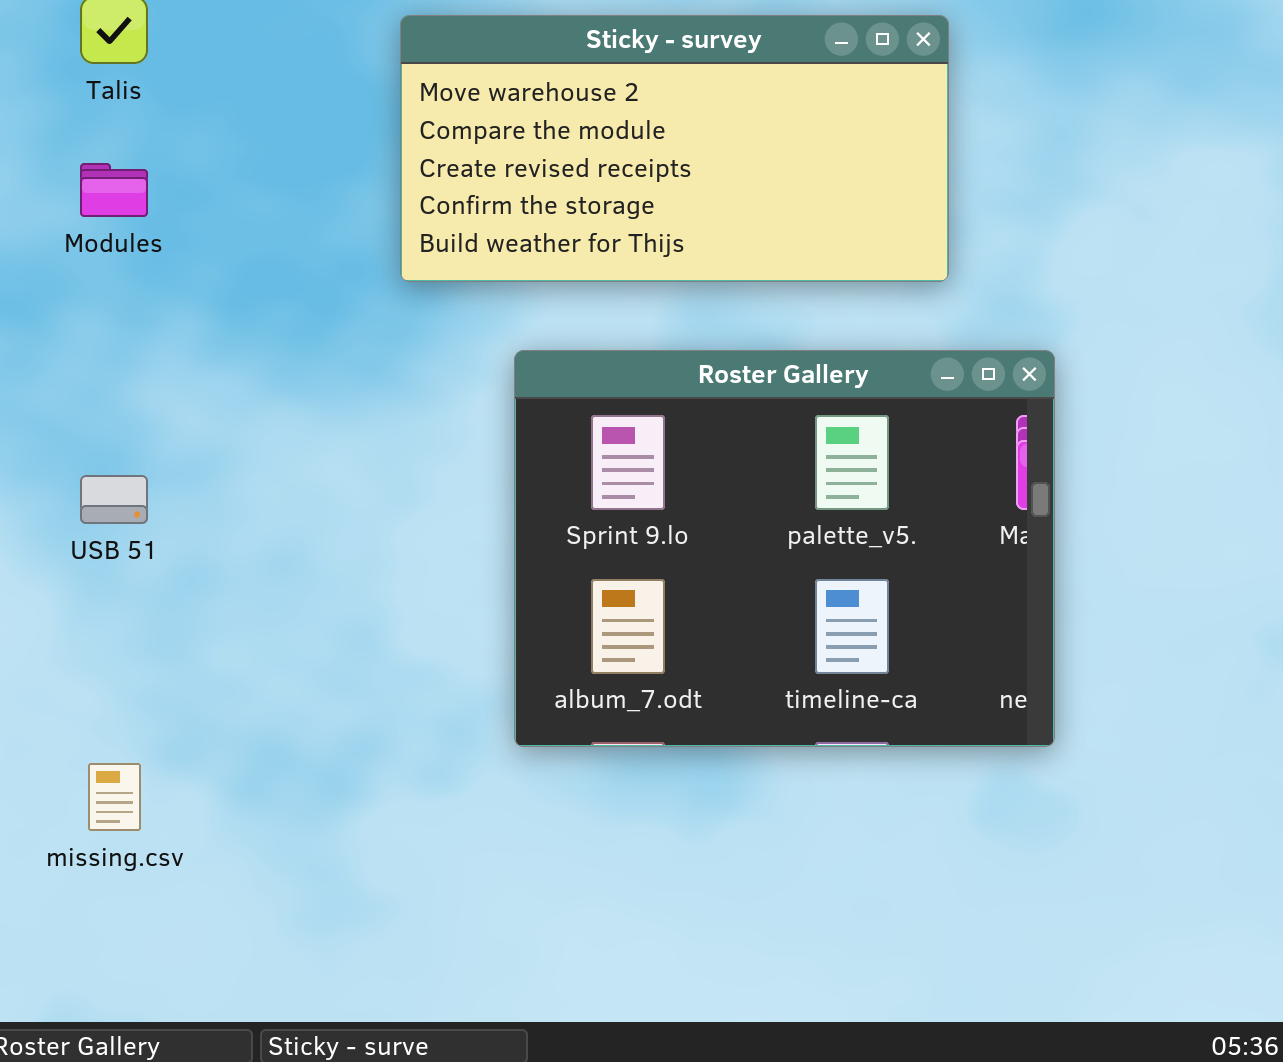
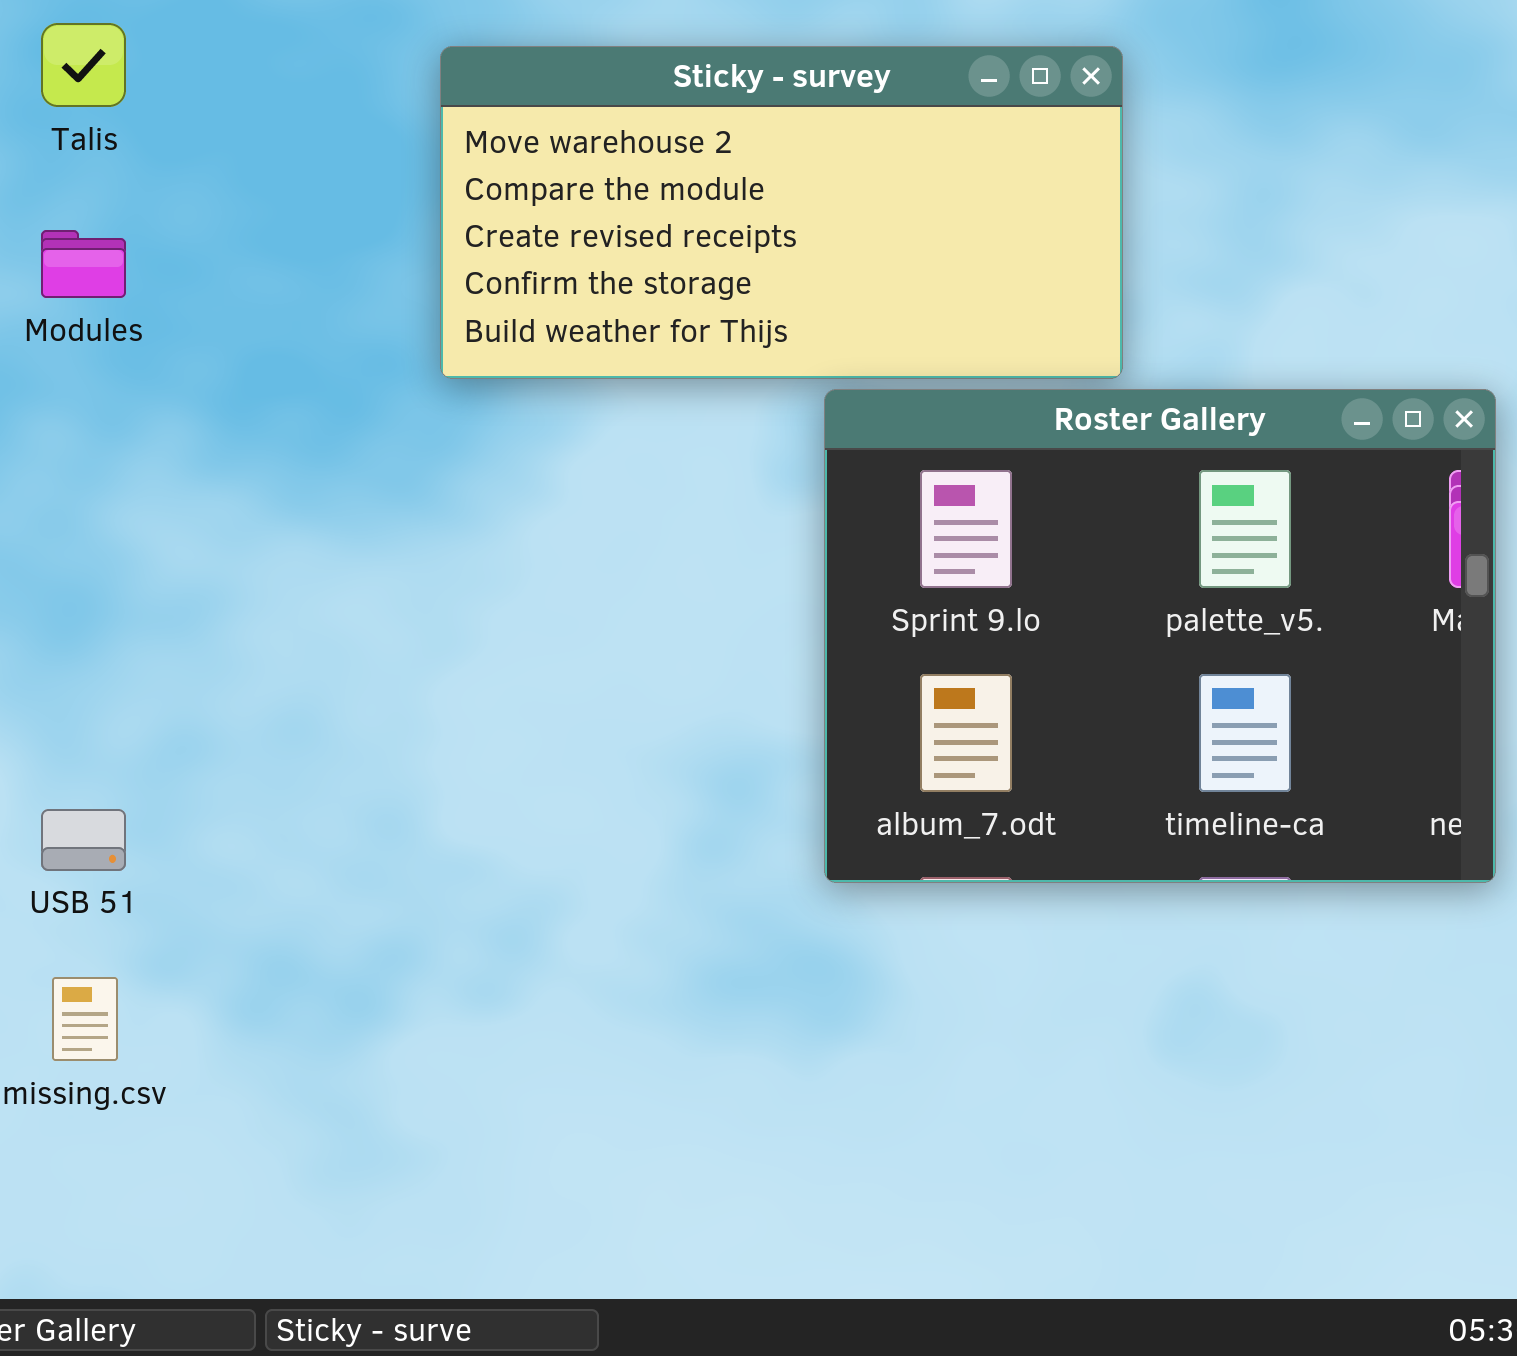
Roster Gallery: [514,350,1055,747] -> [824,389,1496,883], moved
USB 51: [80,475,148,524] -> [41,809,126,871], moved

